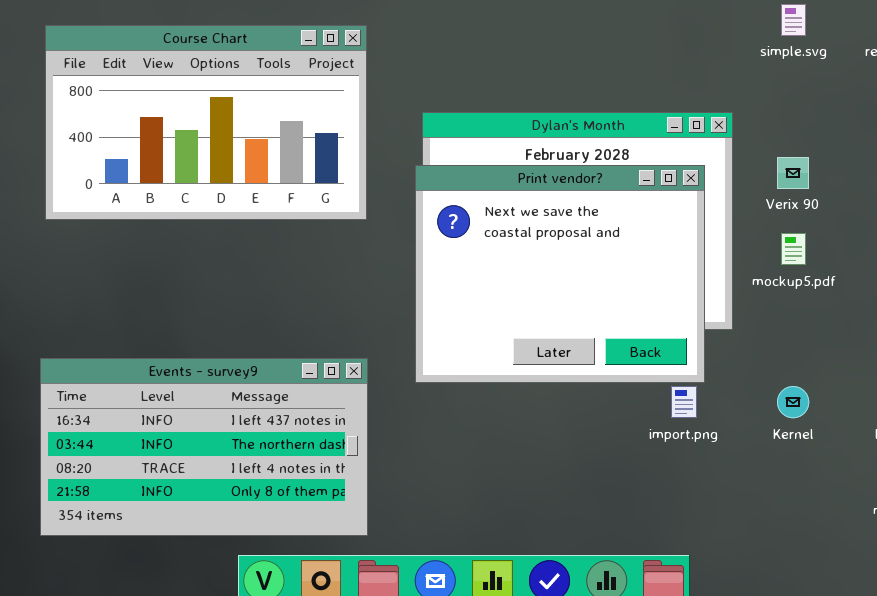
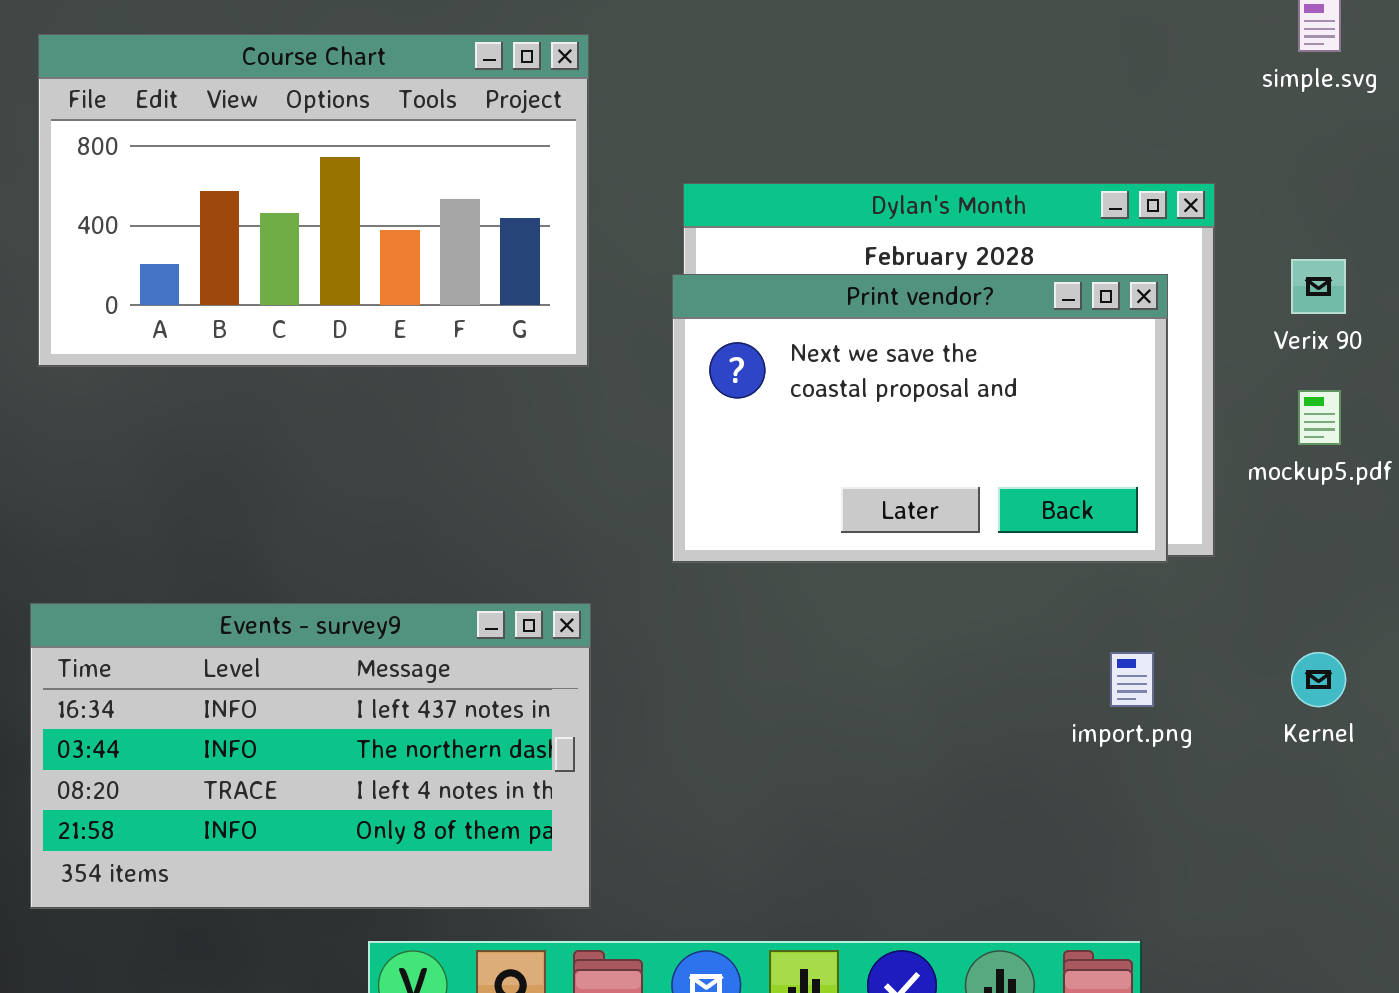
Print vendor?: [415,165,705,383] -> [672,274,1168,563], resized

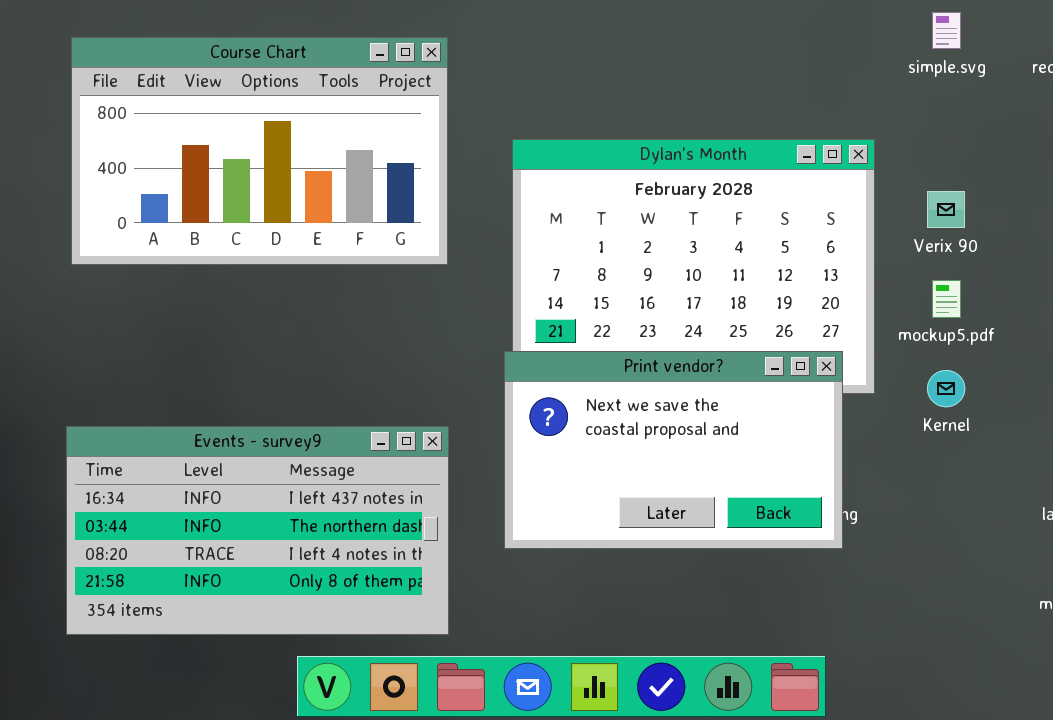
Print vendor?: [672,274,1168,563] -> [504,351,843,549], moved
Kernel: [1291,652,1346,707] -> [927,370,965,407], moved

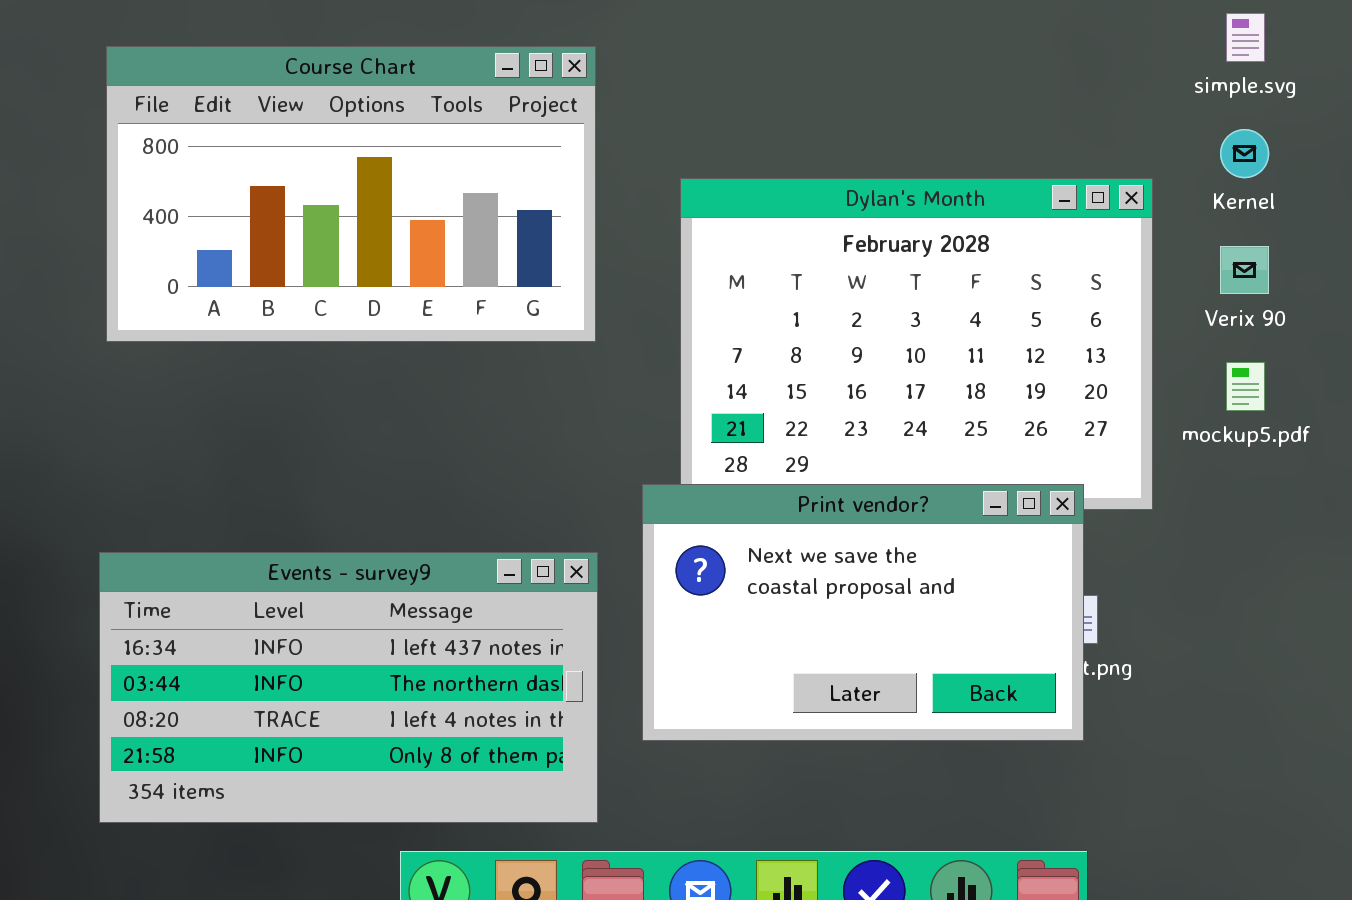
Print vendor?: [504,351,843,549] -> [642,484,1084,741], moved
Kernel: [927,370,965,407] -> [1220,129,1269,178], moved

